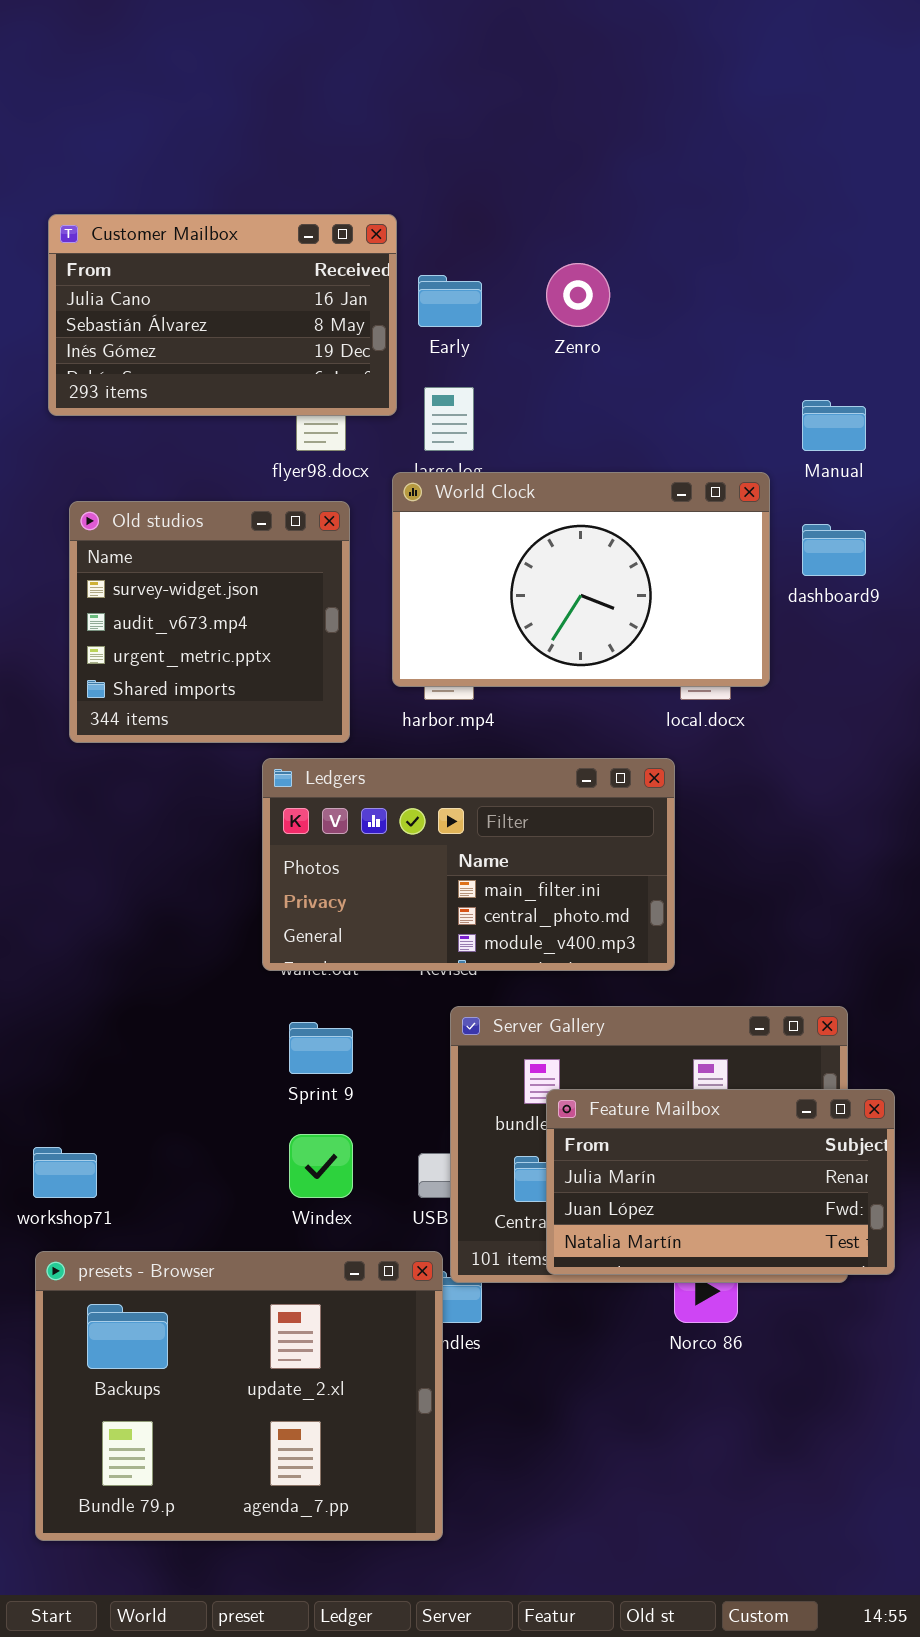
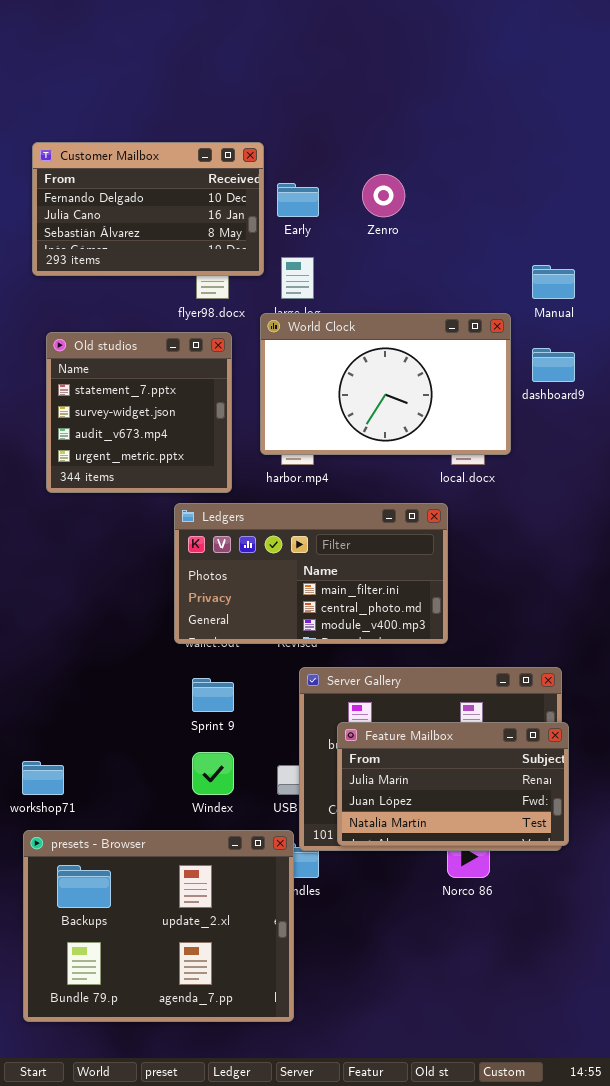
Customer Mailbox: [48,214,397,416] -> [32,142,264,276], scrolled up 1 row
Old studios: [69,501,350,743] -> [46,332,232,493], scrolled up 1 row
Feature Mailbox: [546,1089,895,1275] -> [337,722,569,846], moved

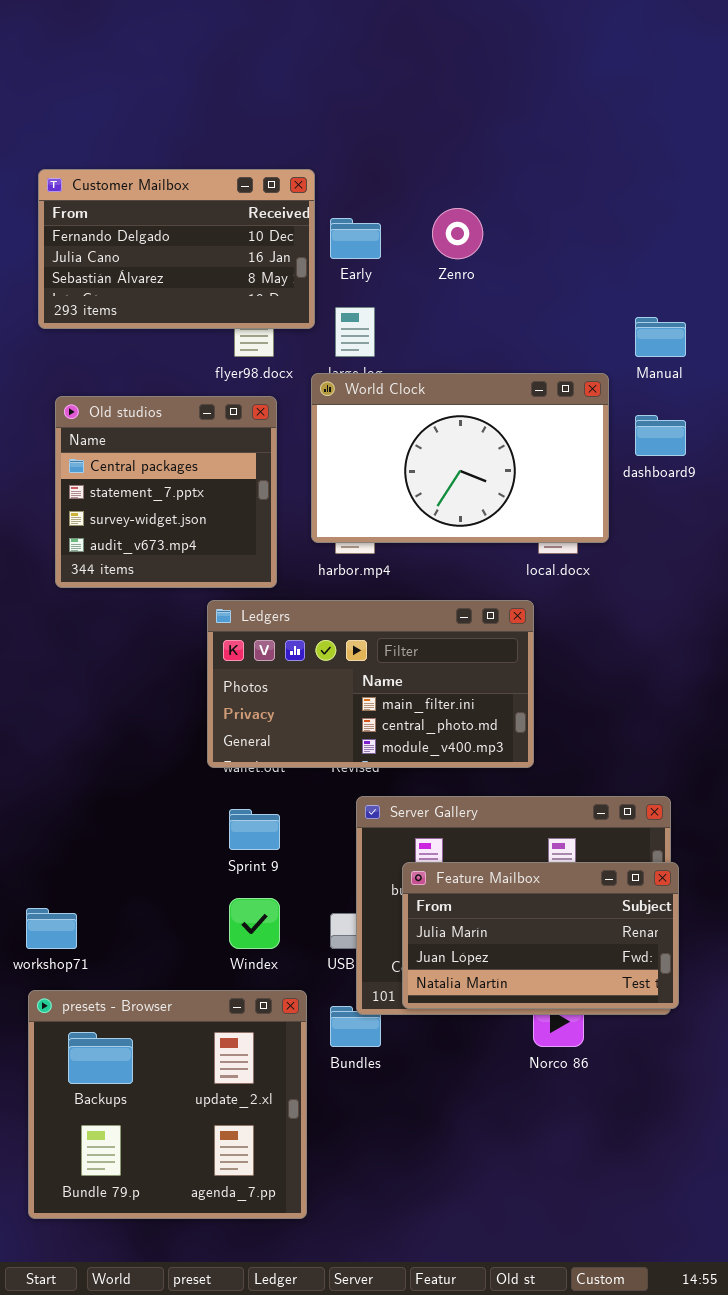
Old studios: [46,332,232,493] -> [55,396,277,588], scrolled up 1 row
presets - Browser: [23,830,294,1022] -> [28,990,307,1219], resized

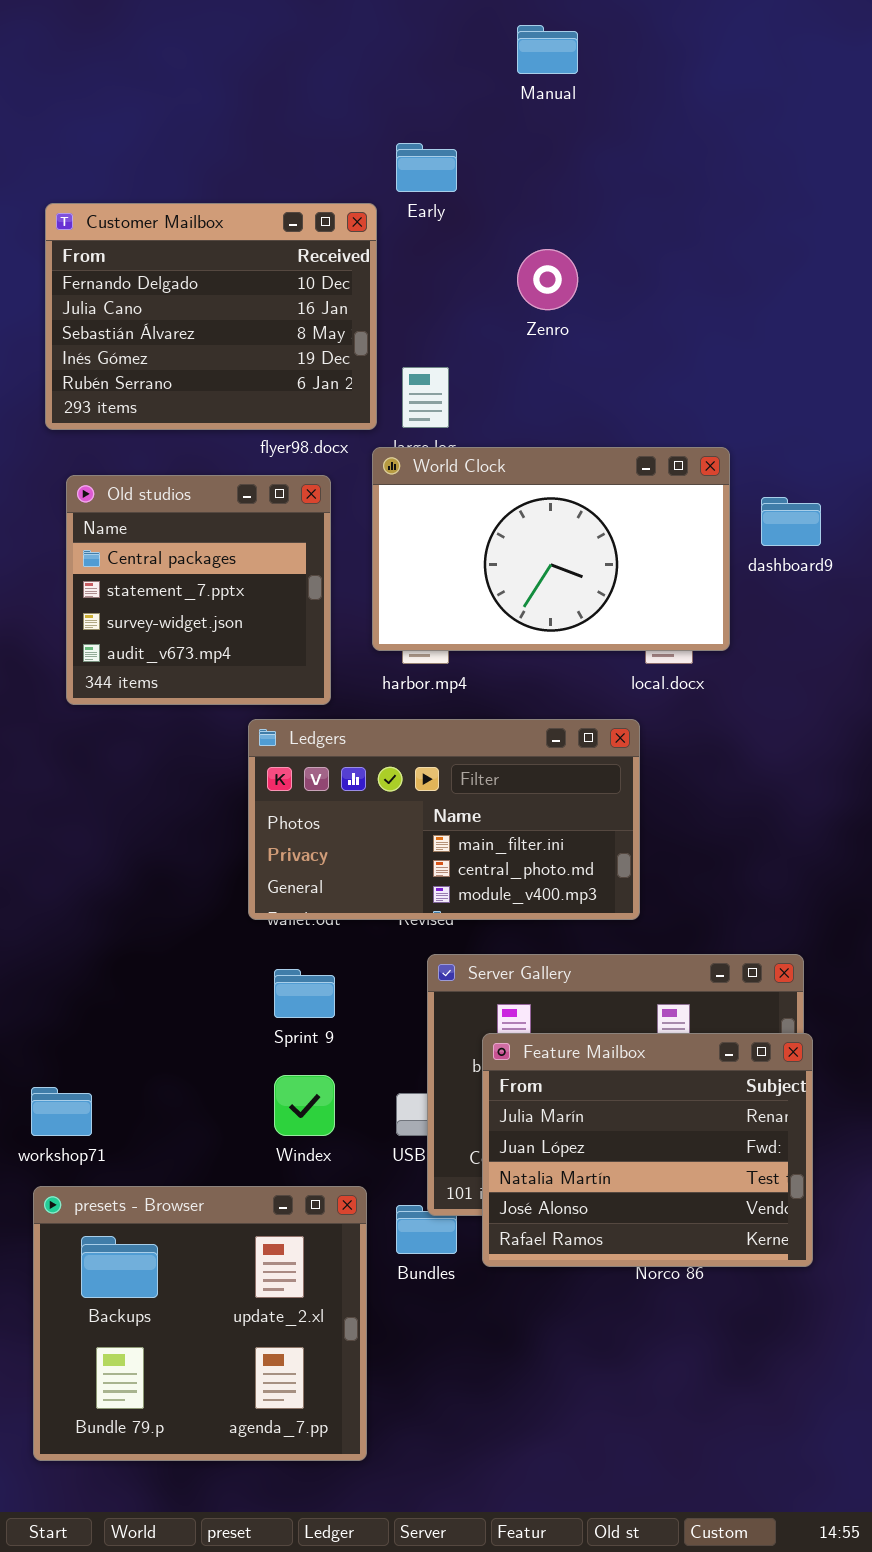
Customer Mailbox: [38,169,315,329] -> [45,203,377,430], resized
Early: [330,218,381,259] -> [396,143,457,192], moved
Manual: [635,317,686,357] -> [517,25,578,74], moved
Feature Mailbox: [402,862,679,1009] -> [482,1033,813,1267], resized

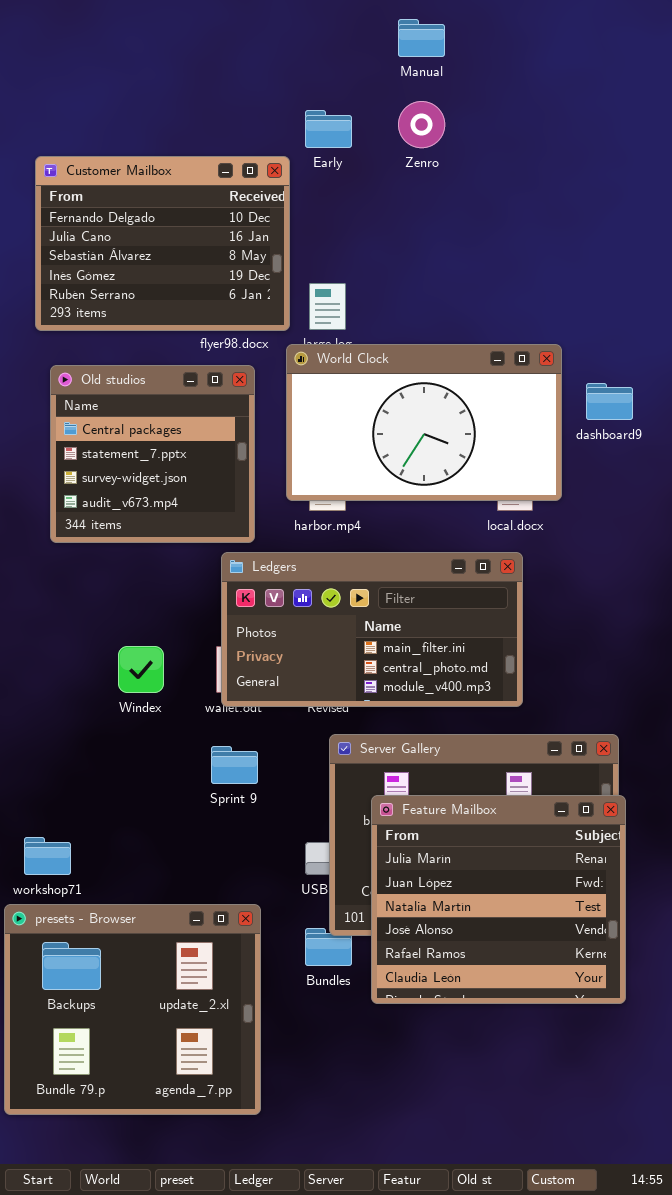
Zenro: [517,249,578,310] -> [398,101,445,148], moved
Ledgers: [248,719,640,920] -> [221,552,523,707], moved
Feature Mailbox: [482,1033,813,1267] -> [371,795,626,1004], resized
Windex: [274,1075,335,1136] -> [118,646,164,693], moved
presets - Browser: [33,1186,367,1461] -> [4,904,261,1115], moved

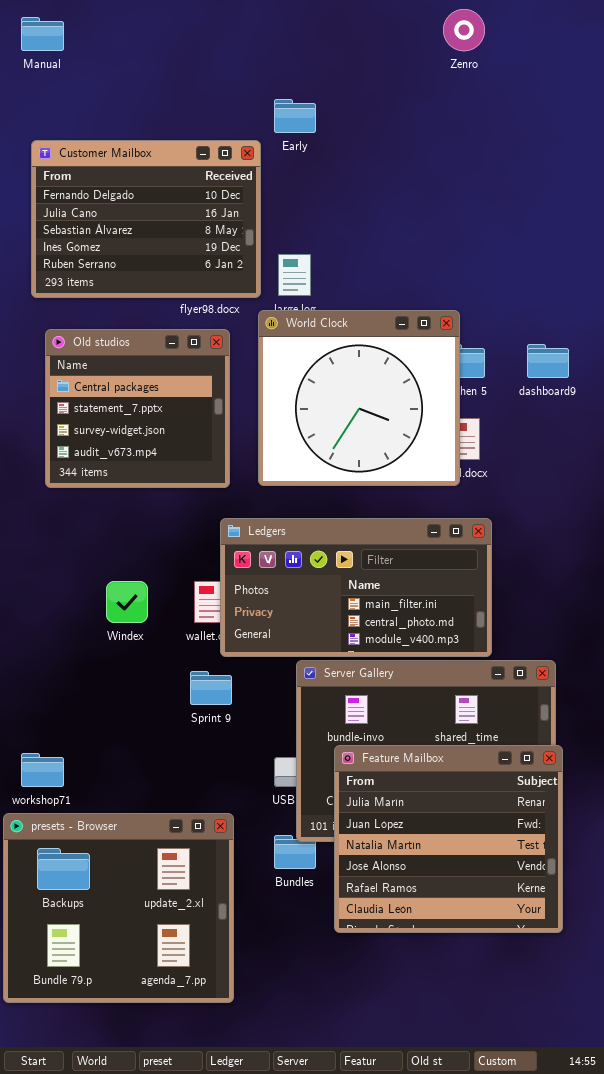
Manual: [398,19,445,57] -> [21,17,64,51], moved
Zenro: [398,101,445,148] -> [443,9,485,51], moved
World Clock: [286,344,562,501] -> [258,310,460,486], resized
Ledgers: [221,552,523,707] -> [220,518,492,657], moved
Feature Mailbox: [371,795,626,1004] -> [334,745,563,933], moved

